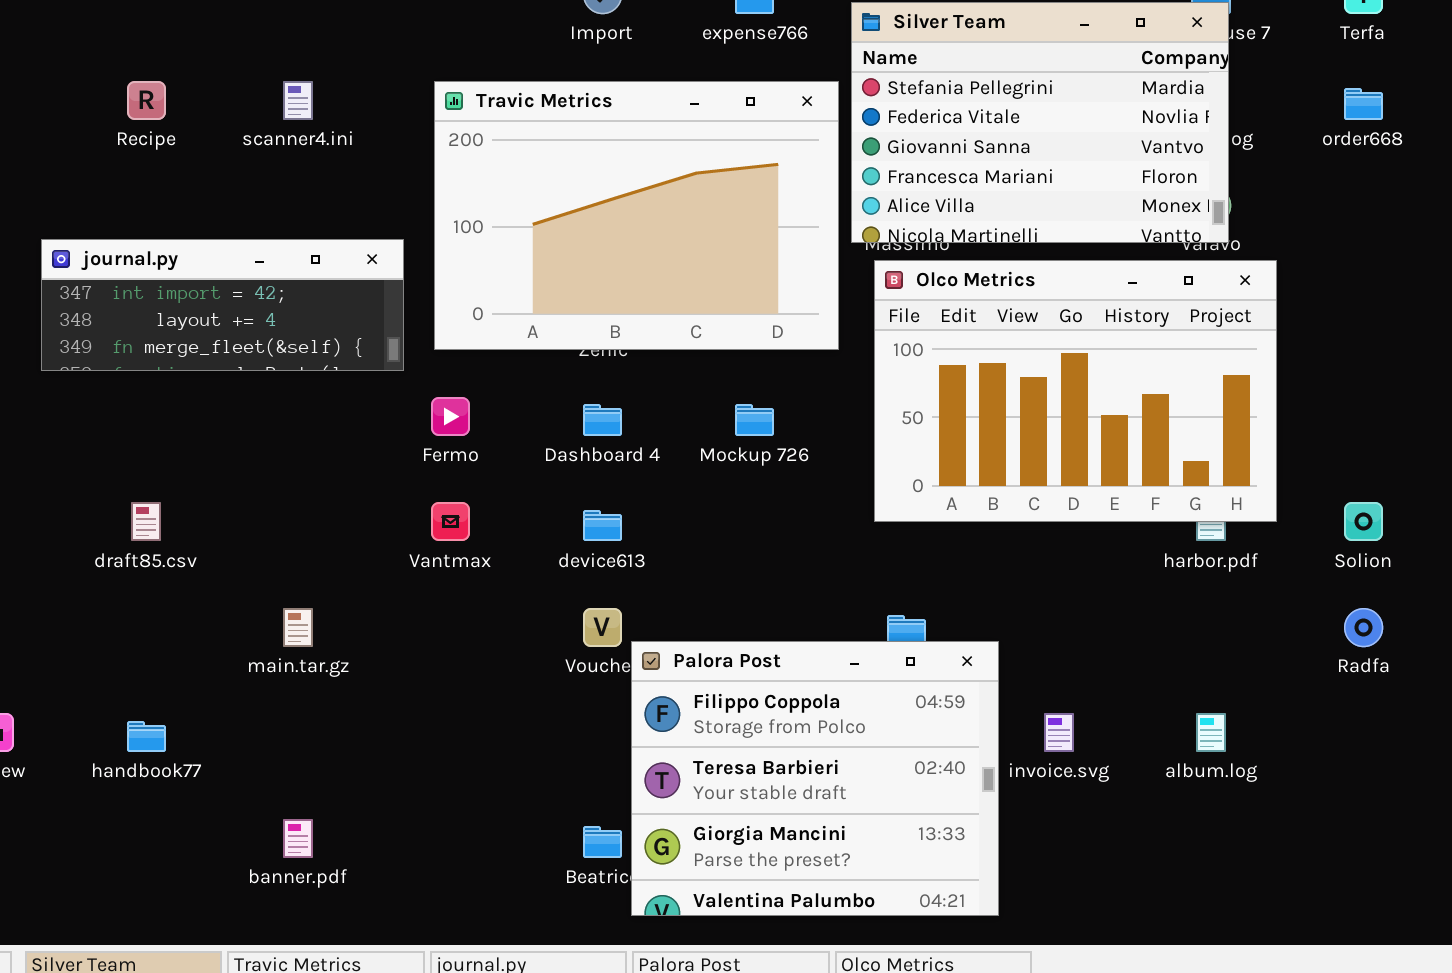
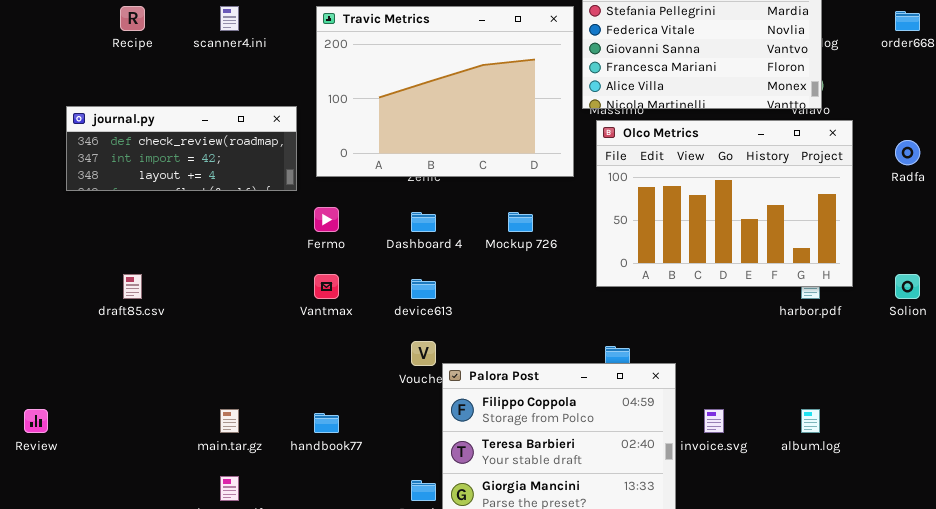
journal.py: [41,239,404,371] -> [66,106,297,191], scrolled up 1 row
main.tar.gz: [283,608,313,647] -> [220,409,239,433], moved
Radfa: [1344,608,1383,647] -> [895,140,920,165], moved
handbook77: [127,721,166,752] -> [314,413,339,433], moved

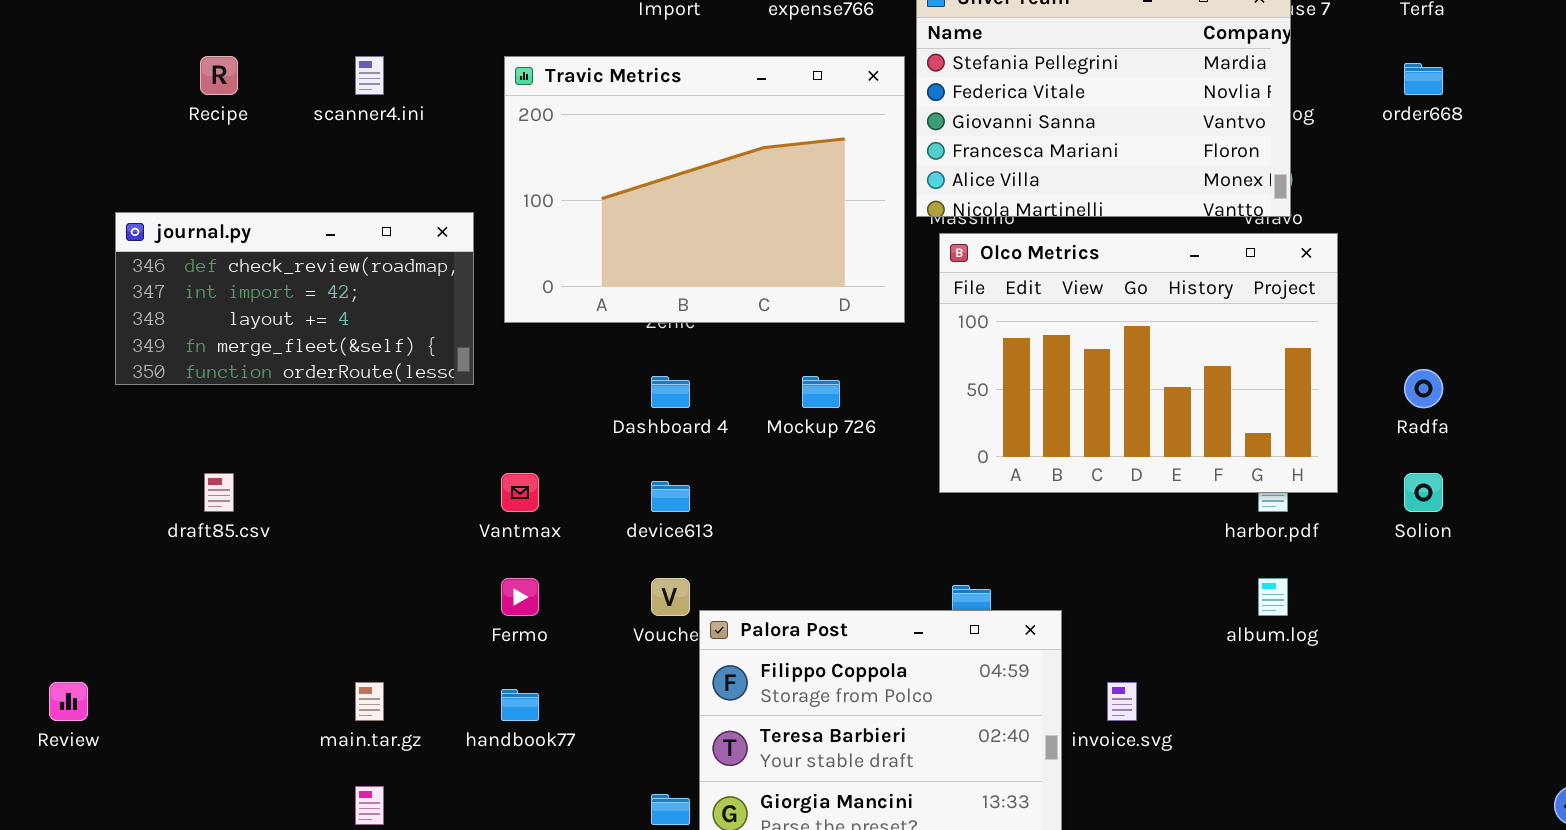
journal.py: [66,106,297,191] -> [115,212,474,385], resized
Radfa: [895,140,920,165] -> [1404,369,1443,408], moved
Fermo: [314,207,339,232] -> [501,578,539,616], moved
album.log: [801,409,820,433] -> [1258,578,1288,616], moved

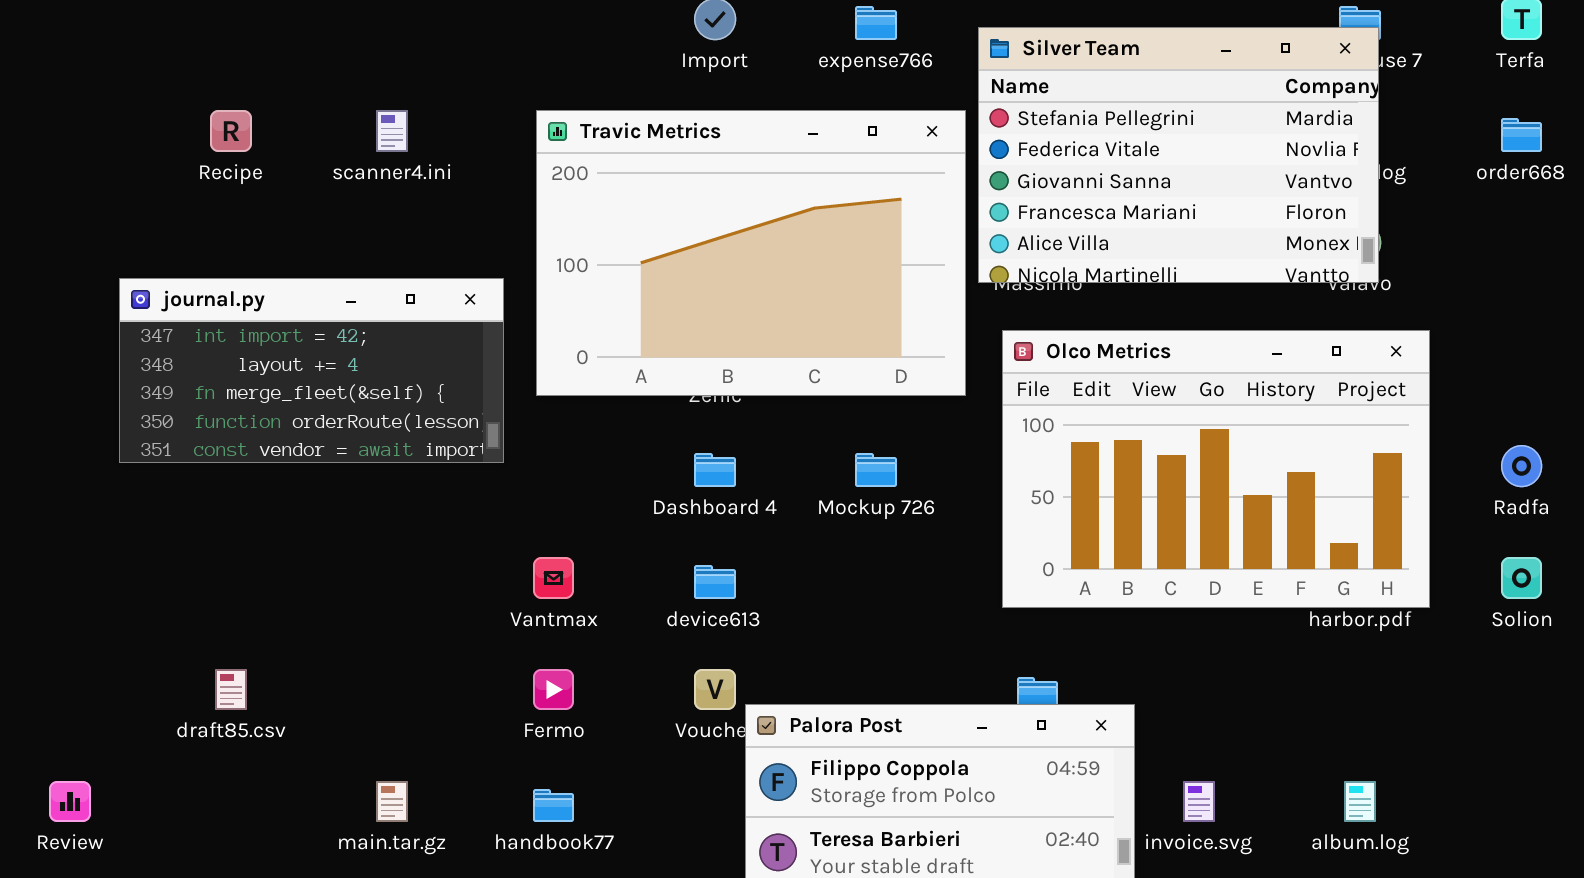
journal.py: [115,212,474,385] -> [119,278,504,463], scrolled down 1 row
Olco Metrics: [939,233,1338,493] -> [1002,330,1430,608], moved
draft85.csv: [204,473,234,512] -> [215,669,247,710], moved
album.log: [1258,578,1288,616] -> [1344,781,1376,822], moved

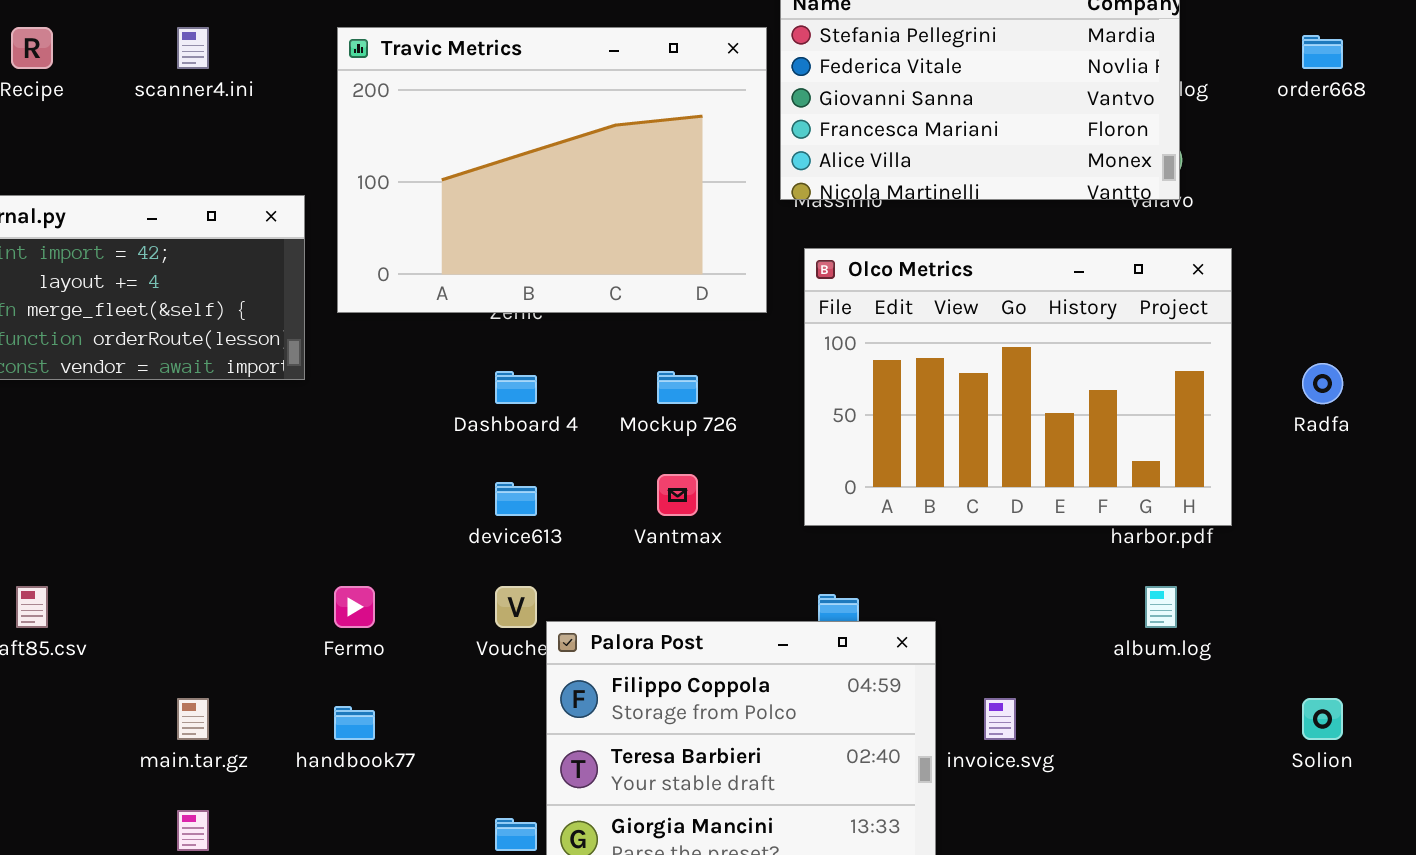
Vantmax: [533,557,574,599] -> [657,474,698,516], moved
Solion: [1501,557,1542,599] -> [1302,698,1343,740], moved
album.log: [1344,781,1376,822] -> [1145,586,1177,628], moved

